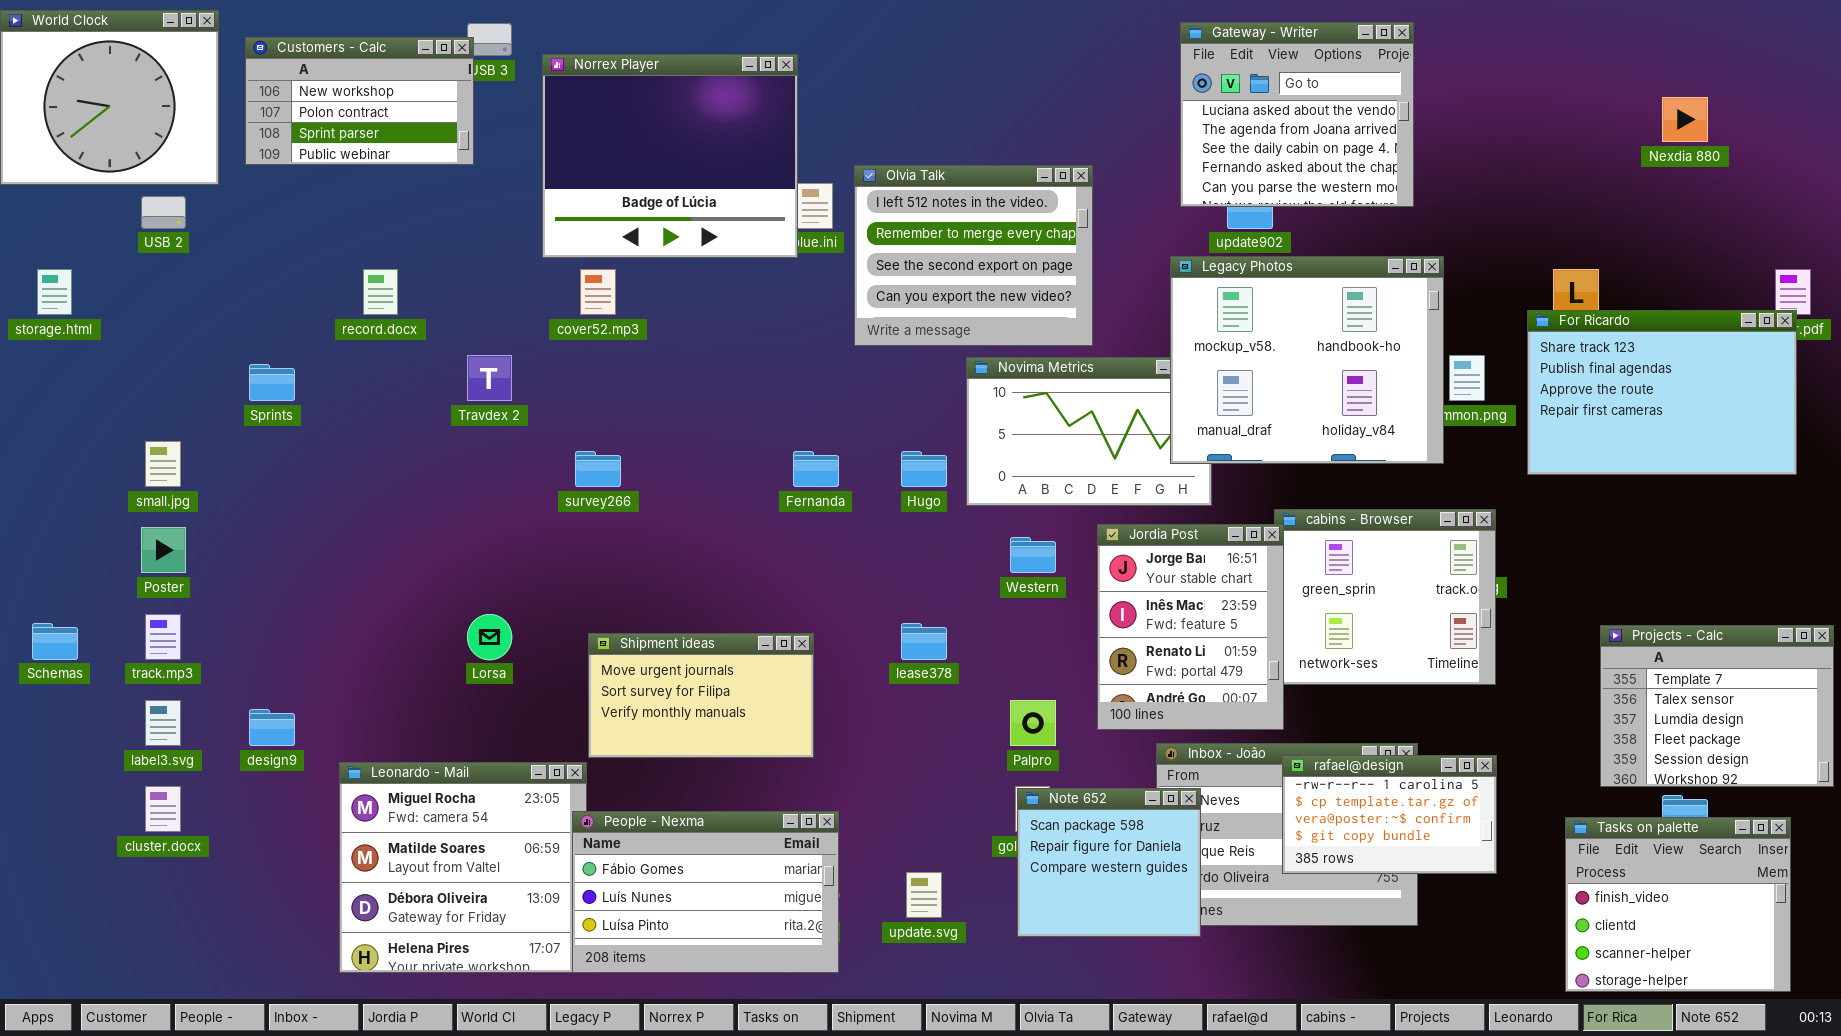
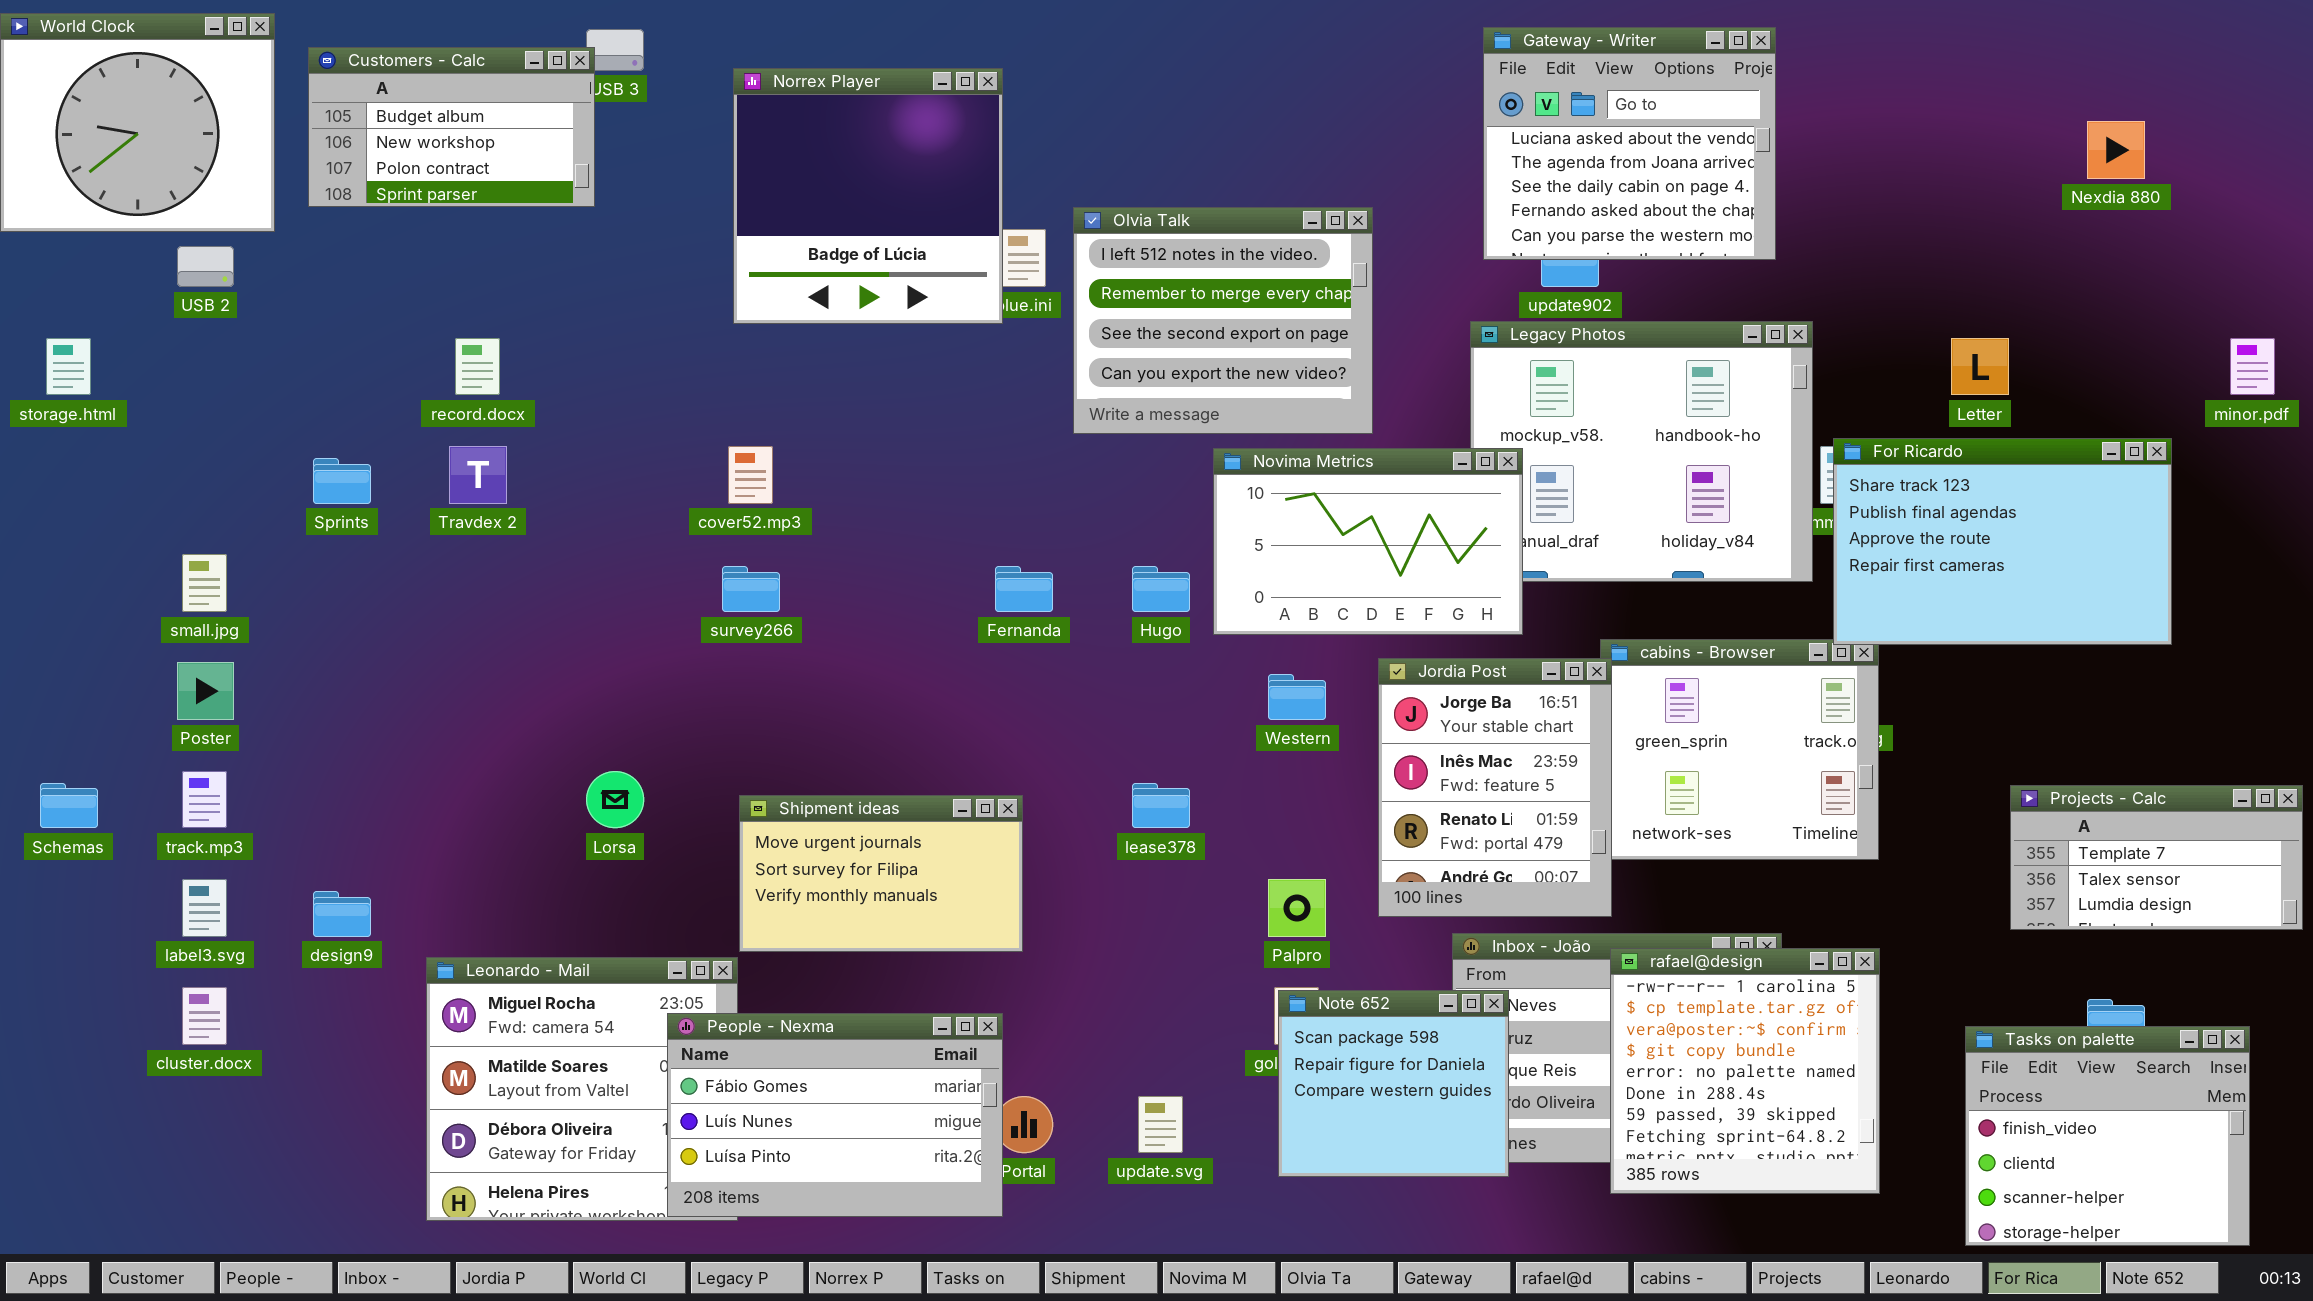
Customers - Calc: [245,37,474,165] -> [308,47,595,207], scrolled up 1 row
Norrex Player: [542,54,798,258] -> [733,68,1003,324], resized
cover52.mp3: [580,269,616,315] -> [728,446,773,504], moved
For Ricardo: [1527,310,1797,475] -> [1833,438,2172,645], moved
Travdex 2: [467,355,512,401] -> [449,446,507,504], moved
Novima Metrics: [966,357,1212,506] -> [1213,448,1523,635], raised
Projects - Calc: [1600,625,1834,787] -> [2010,785,2303,930], resized
rafael@design: [1282,755,1497,874] -> [1610,948,1880,1194], resized
People - Nexma: [572,811,839,973] -> [667,1013,1003,1217], moved

